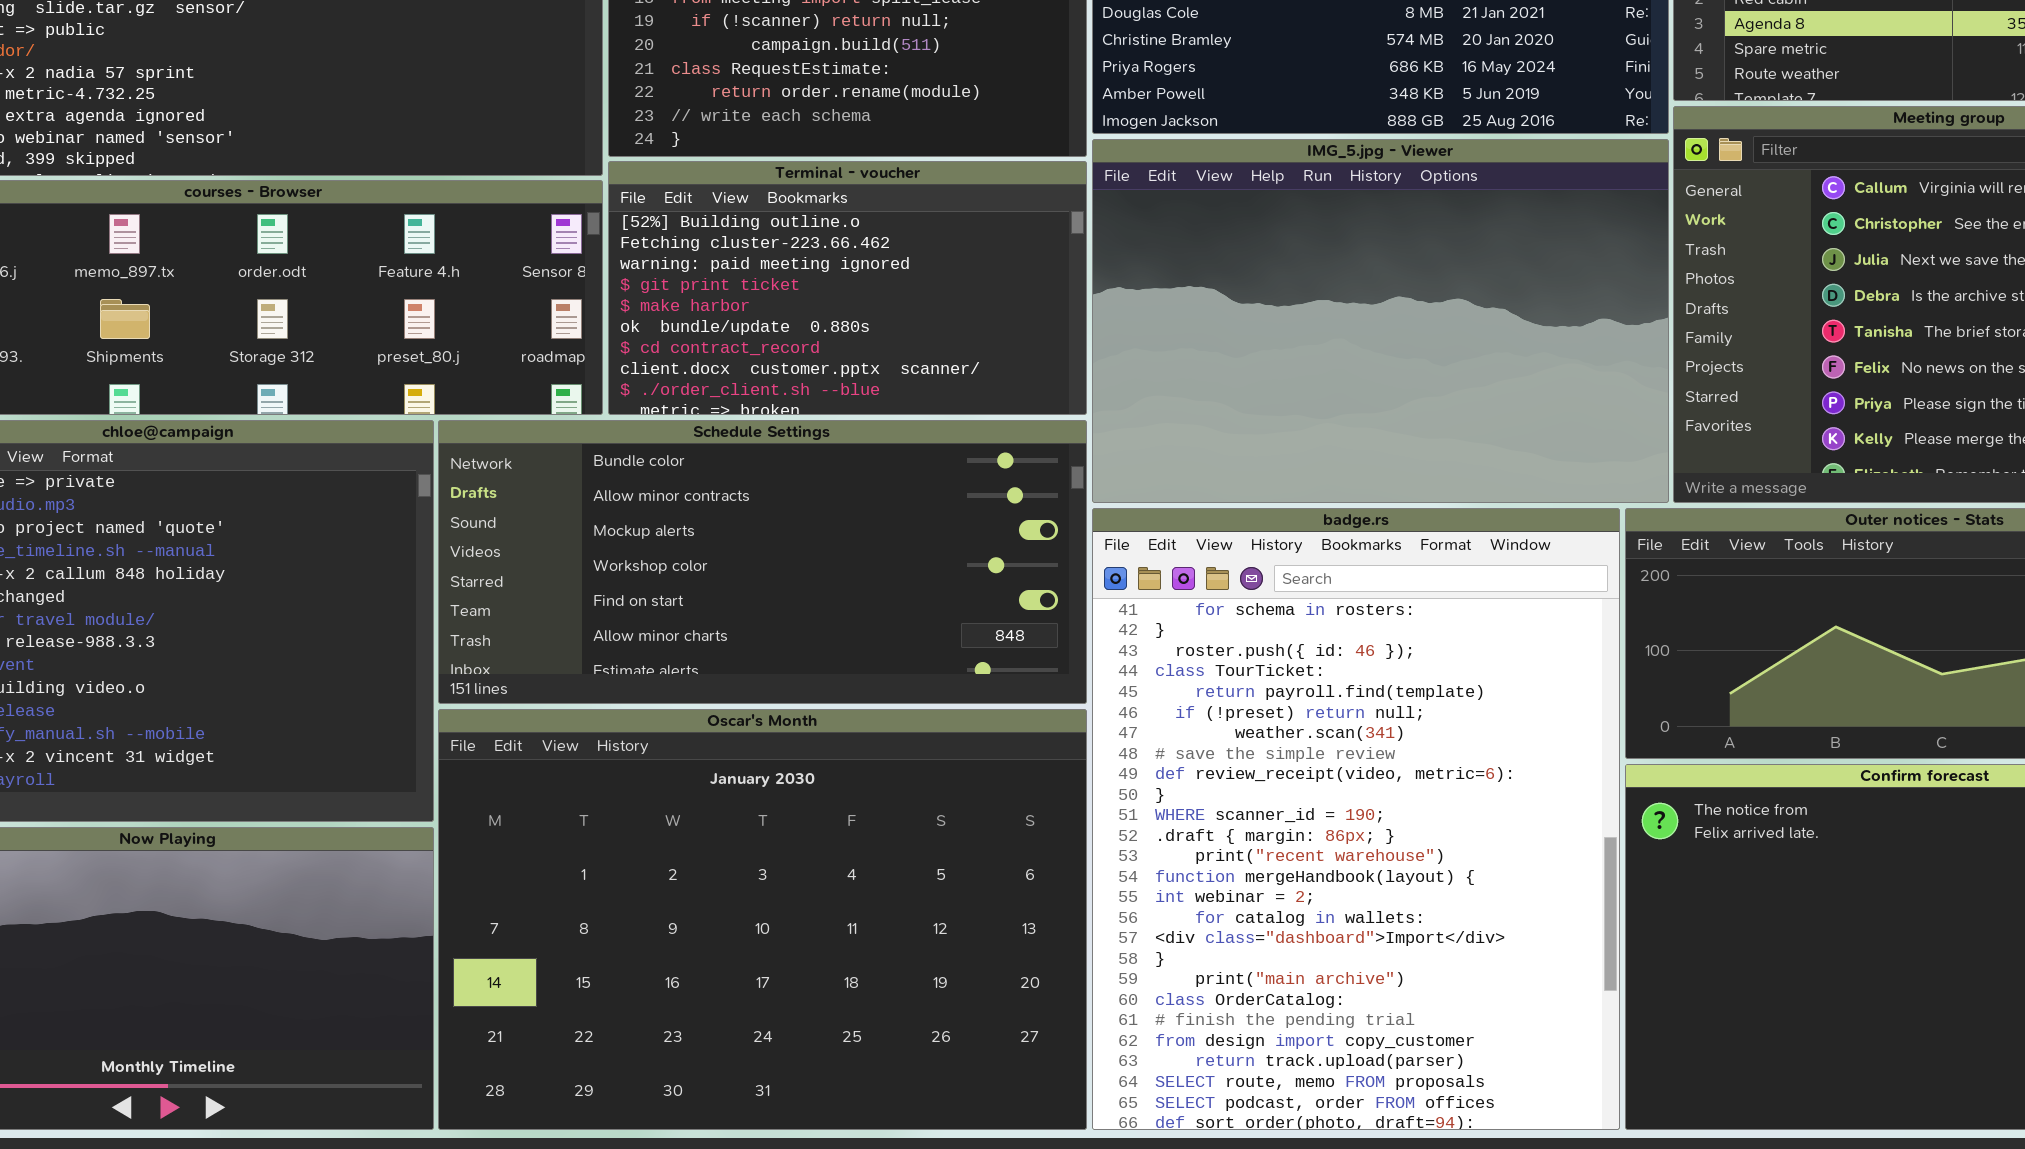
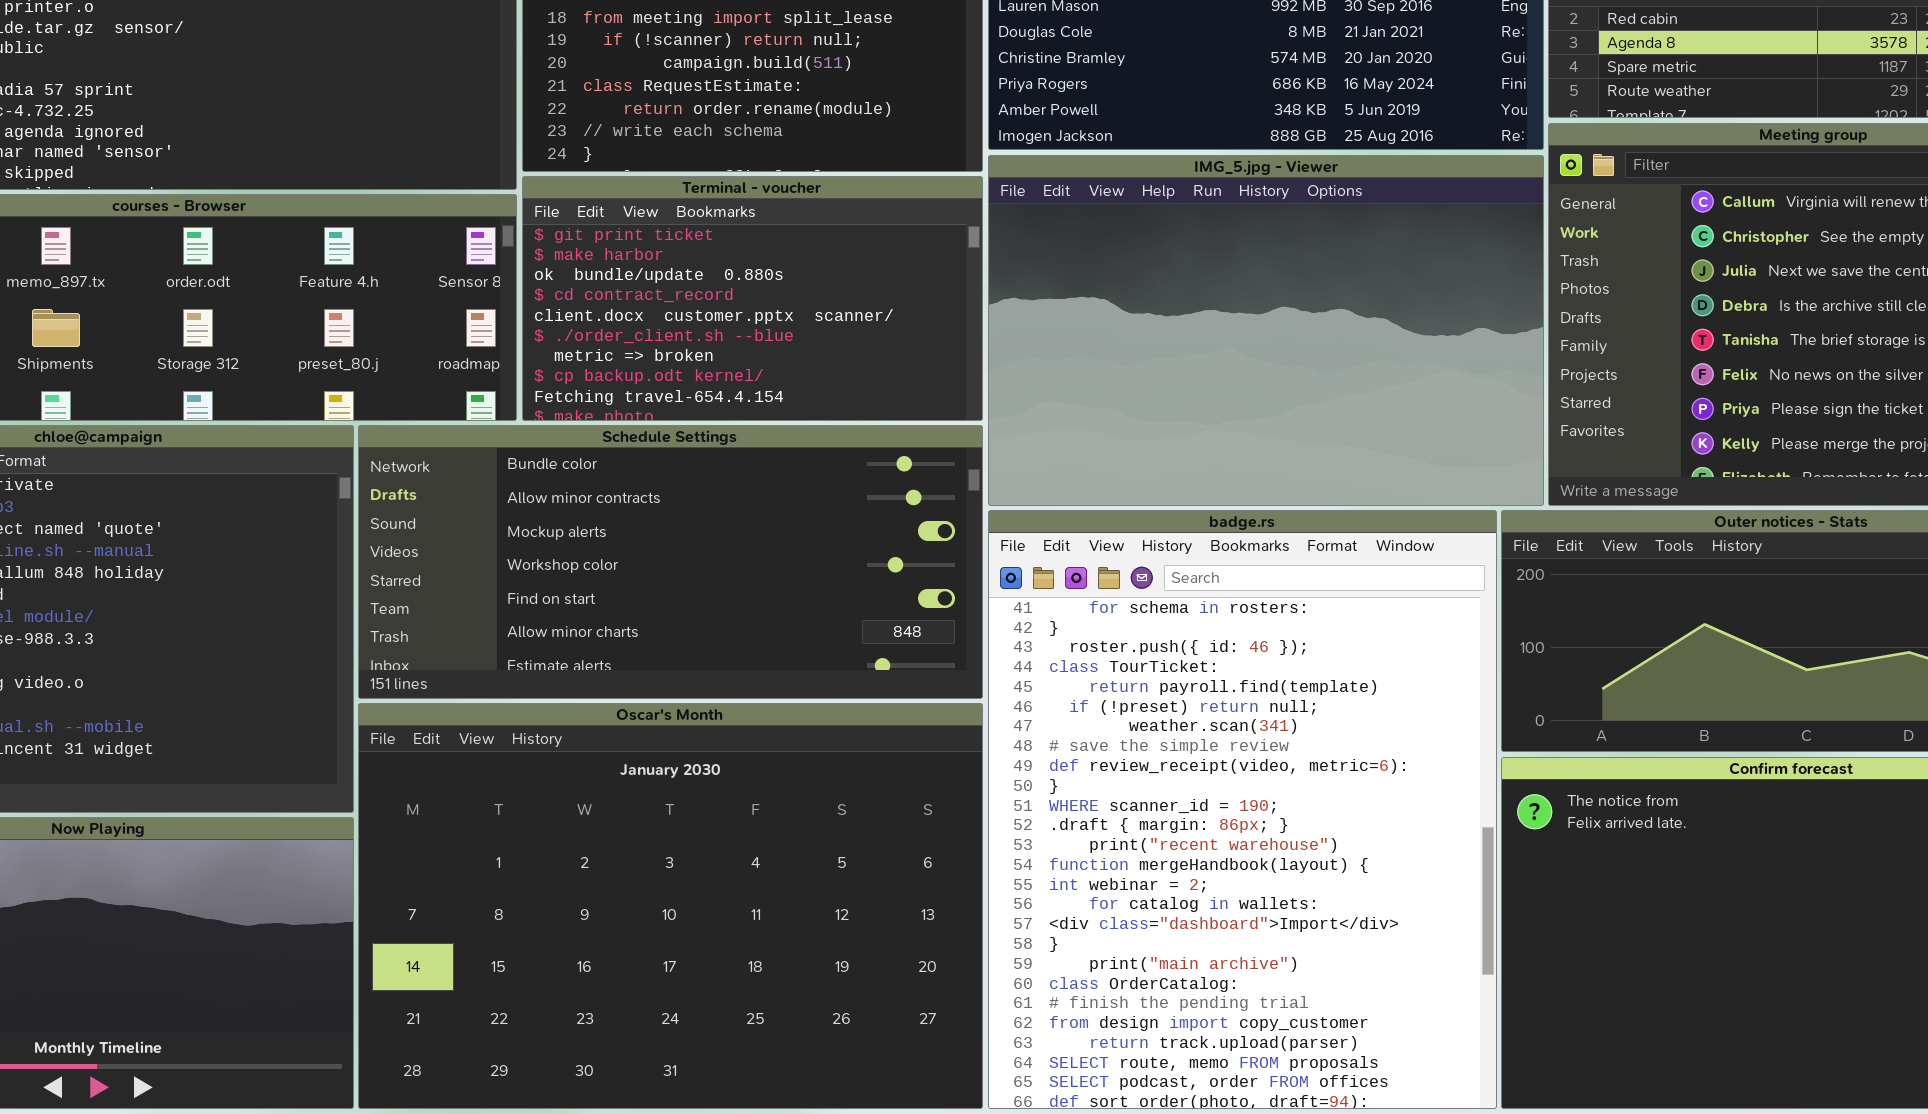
Terminal - voucher: [608,161,1087,415] -> [522,176,983,421], scrolled down 3 rows

